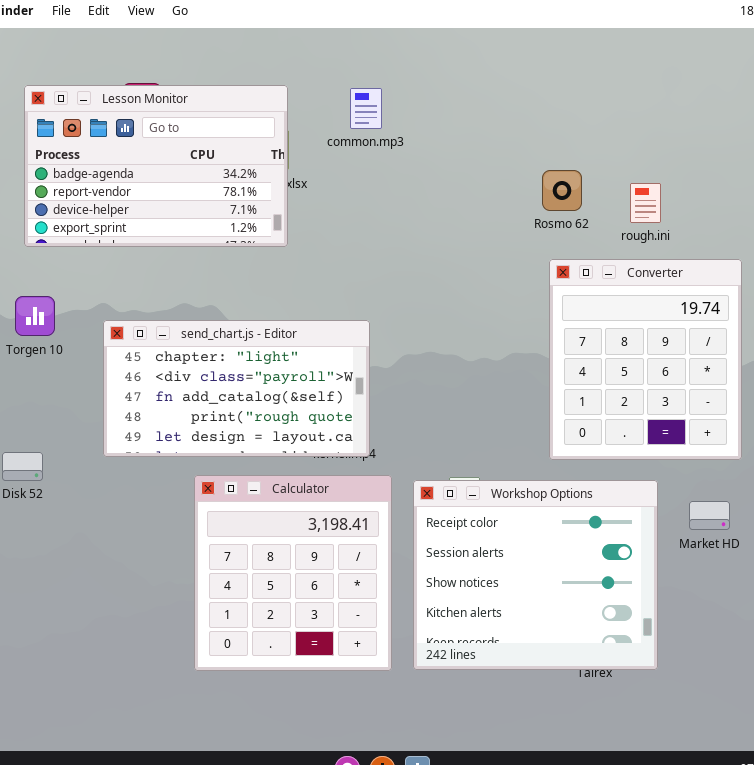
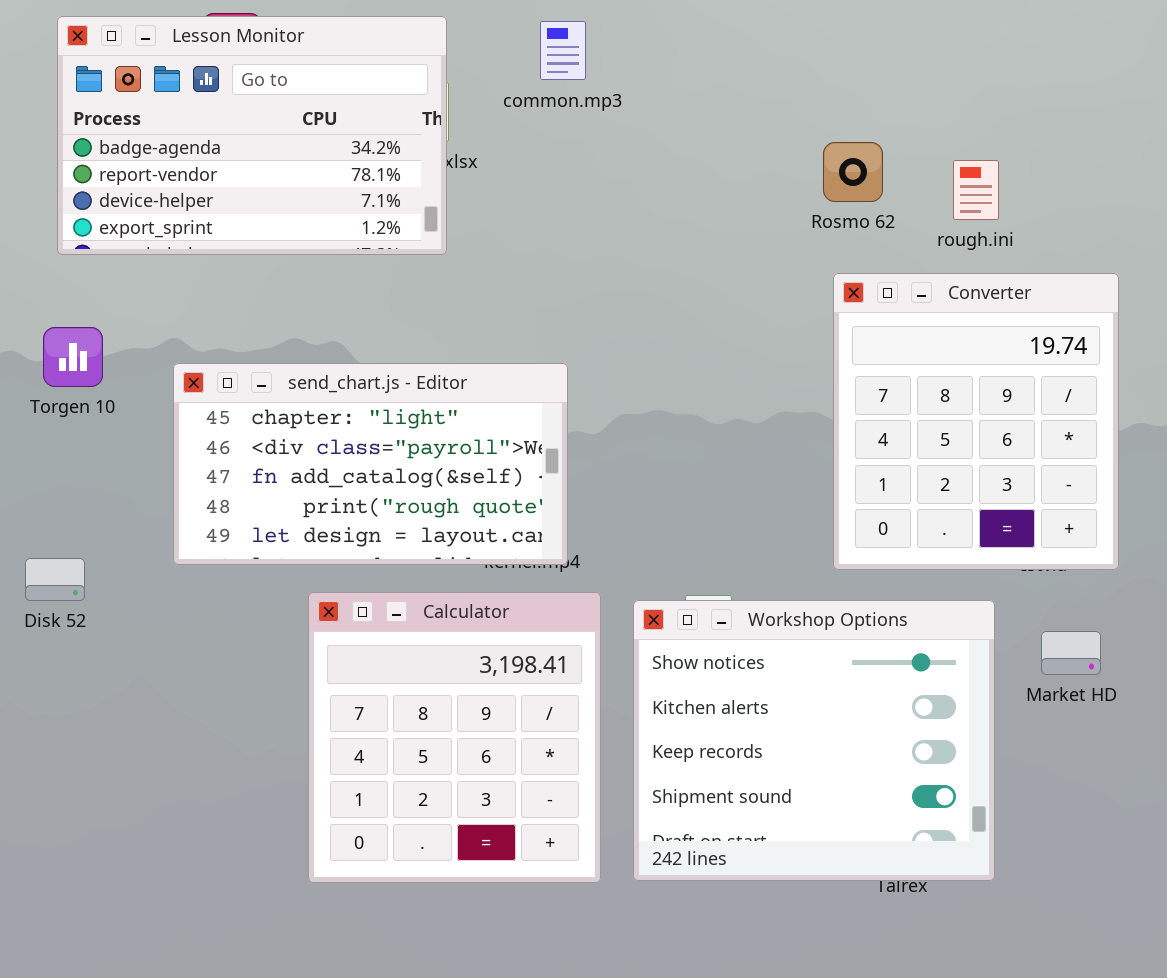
Workshop Options: [413,480,658,670] -> [633,600,995,881], scrolled down 2 rows

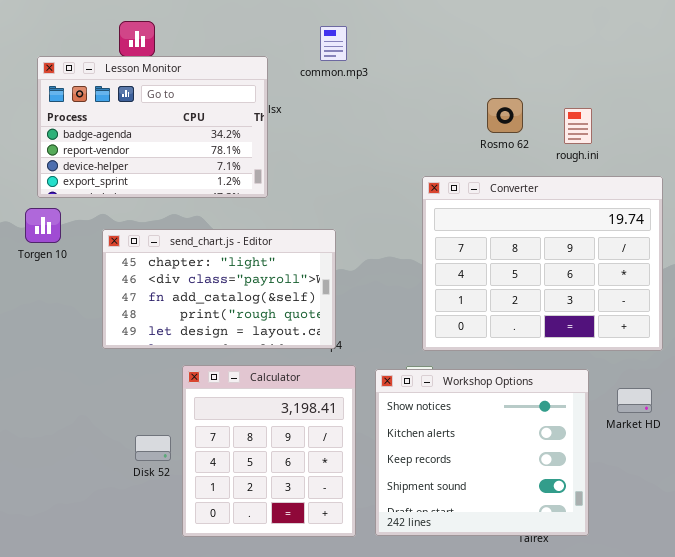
Lesson Monitor: [57,16,447,255] -> [37,56,268,198], moved
Converter: [833,273,1119,570] -> [422,176,663,351], resized
Disk 52: [25,558,85,601] -> [135,435,171,461], moved

